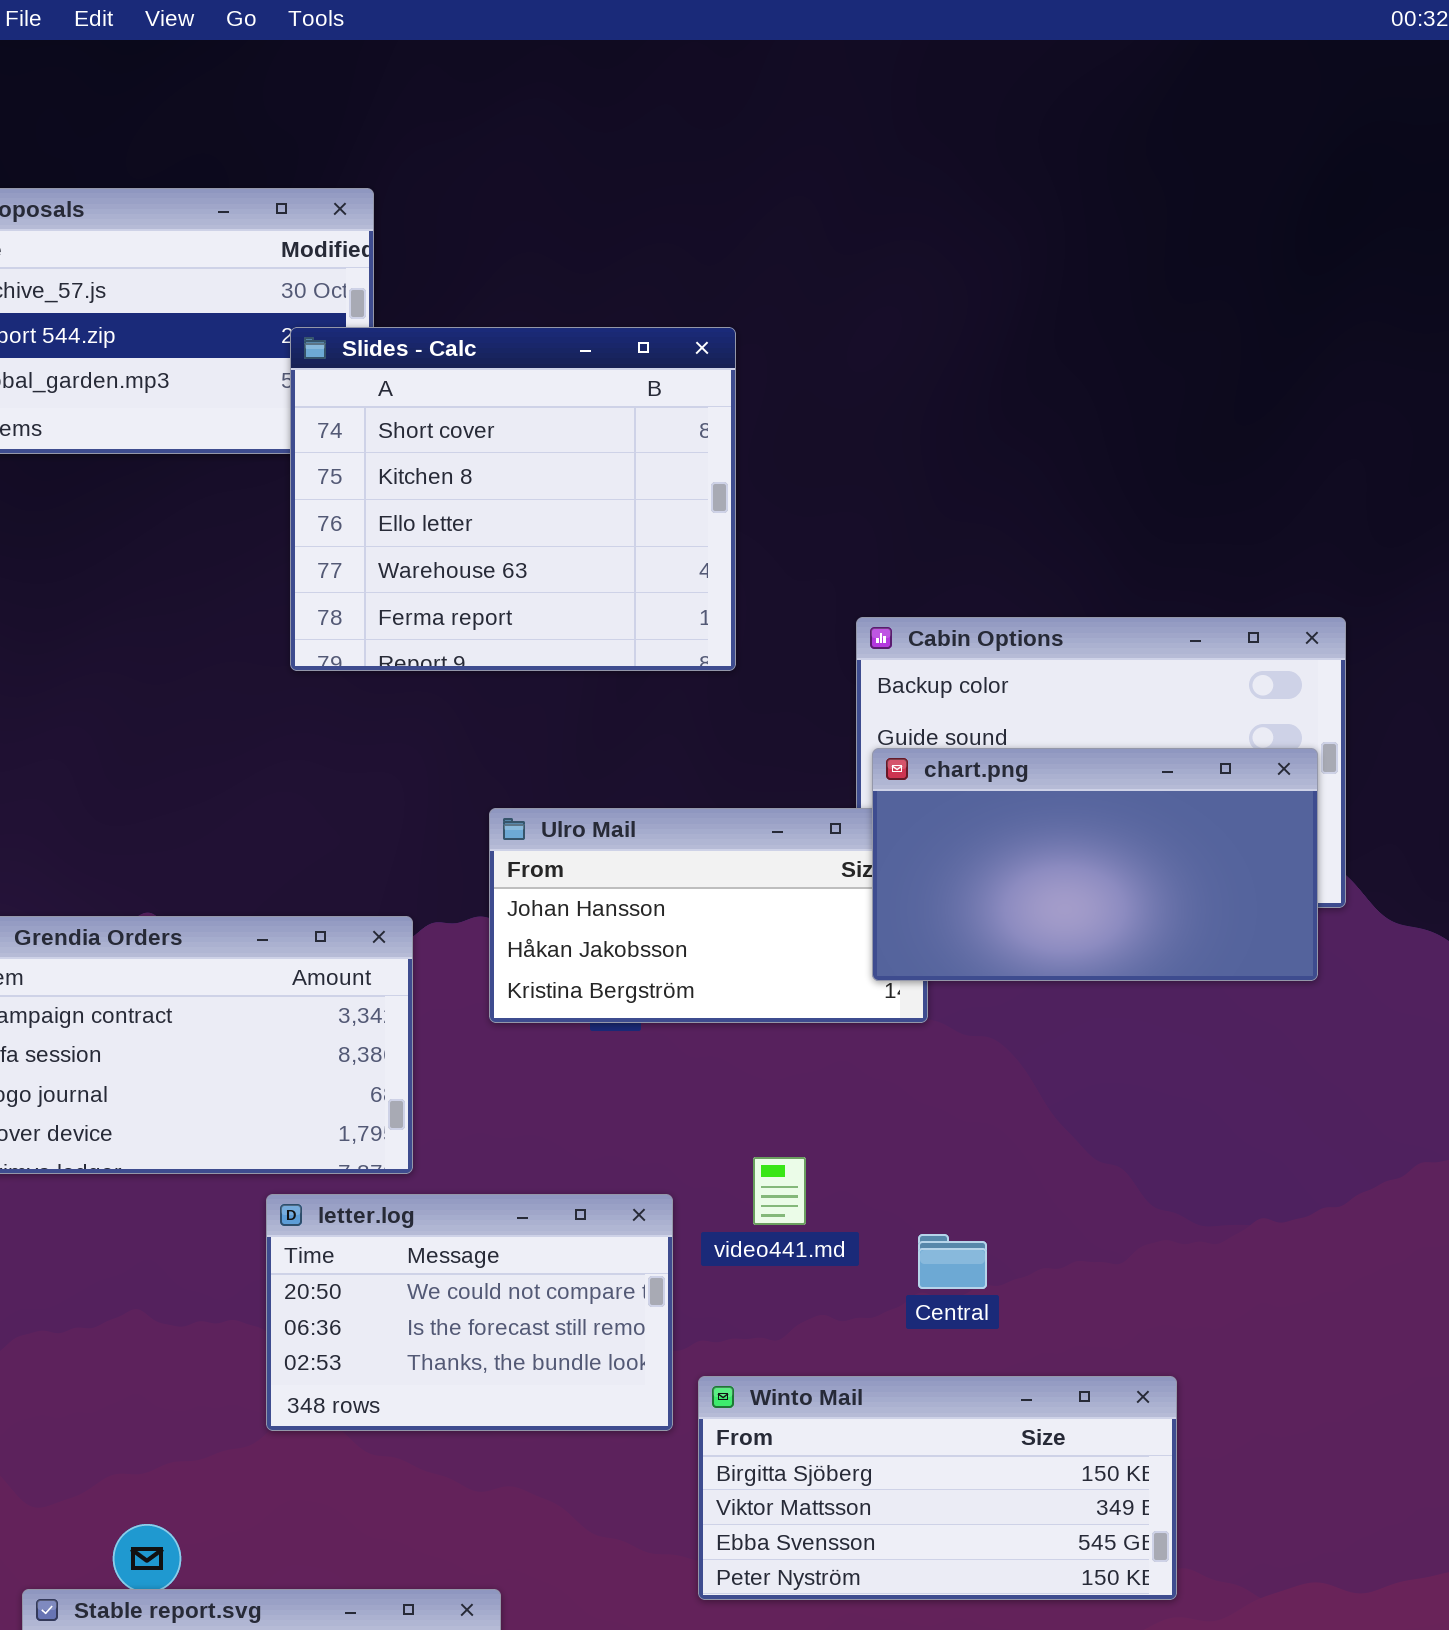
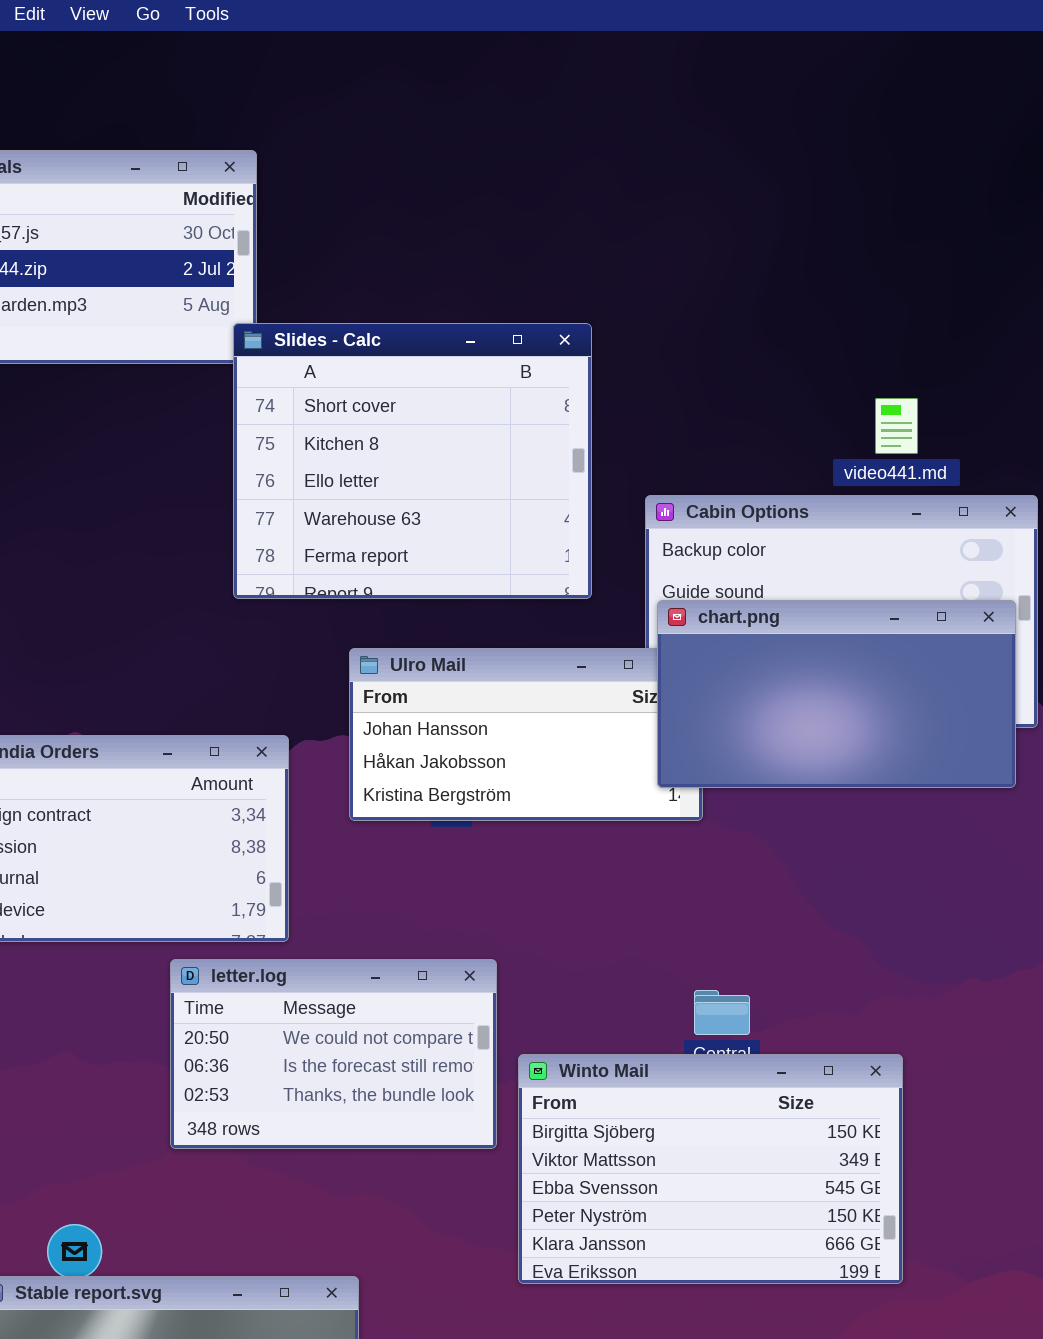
Slides - Calc: [290,327,736,671] -> [233,323,592,599], moved
video441.md: [753,1157,806,1225] -> [875,398,918,454], moved
Winto Mail: [698,1376,1177,1600] -> [518,1054,903,1284], resized

